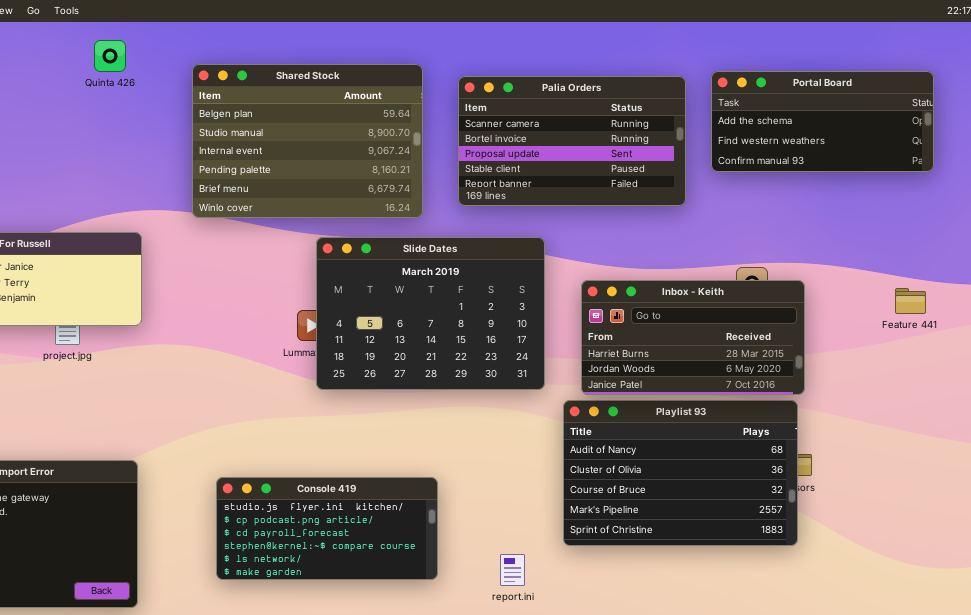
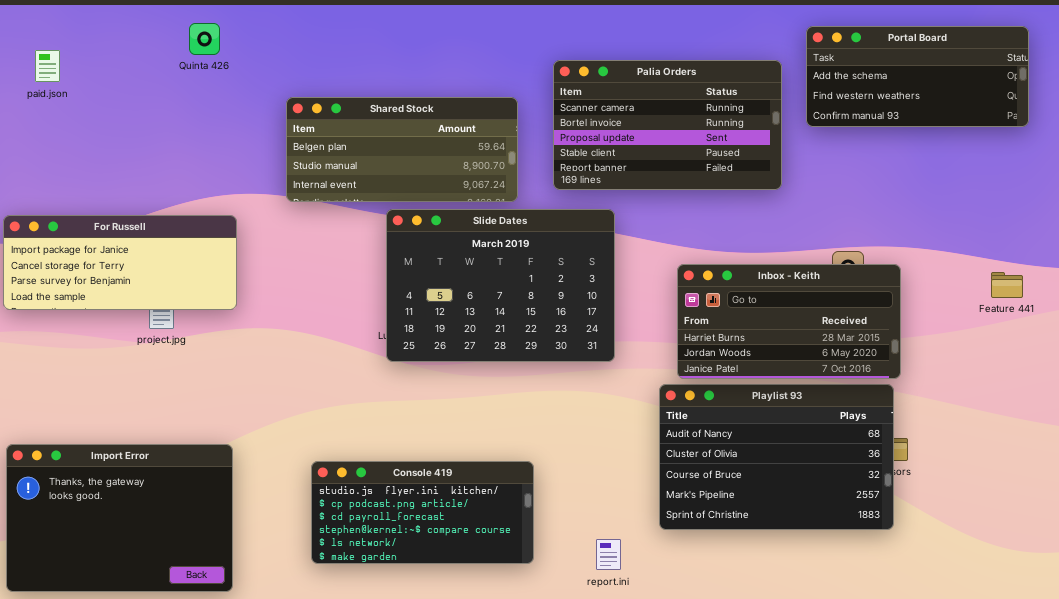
Shared Stock: [192,64,423,218] -> [286,97,518,202], resized
Portal Board: [711,71,934,172] -> [806,26,1029,127], moved
Slide Dates: [316,237,545,390] -> [386,209,615,362], moved

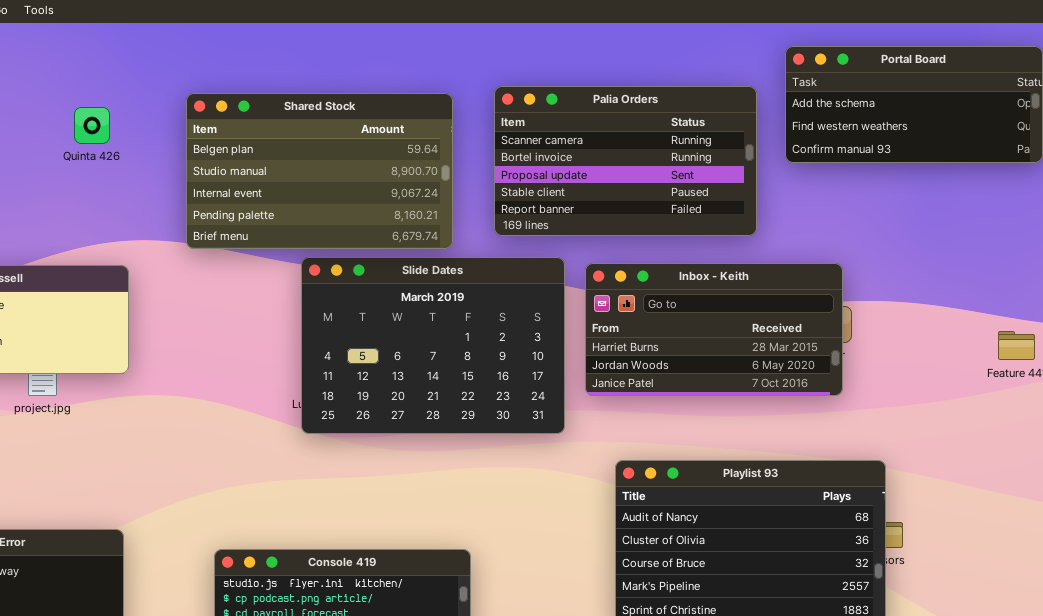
Quinta 426: [189,23,220,55] -> [74,107,110,144], moved
Shared Stock: [286,97,518,202] -> [186,93,453,249], resized
Inbox - Keith: [677,264,901,379] -> [585,263,843,396], moved

